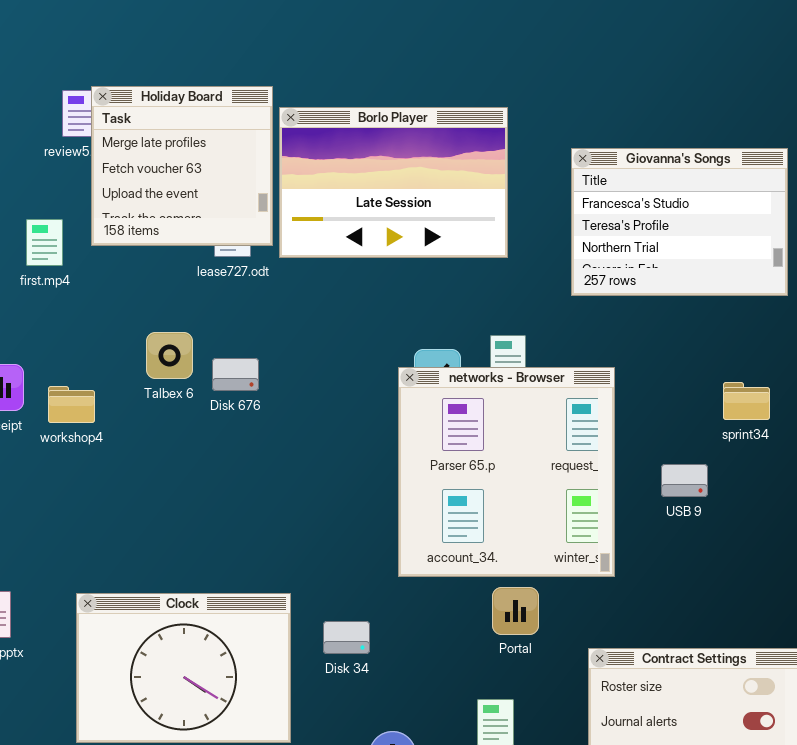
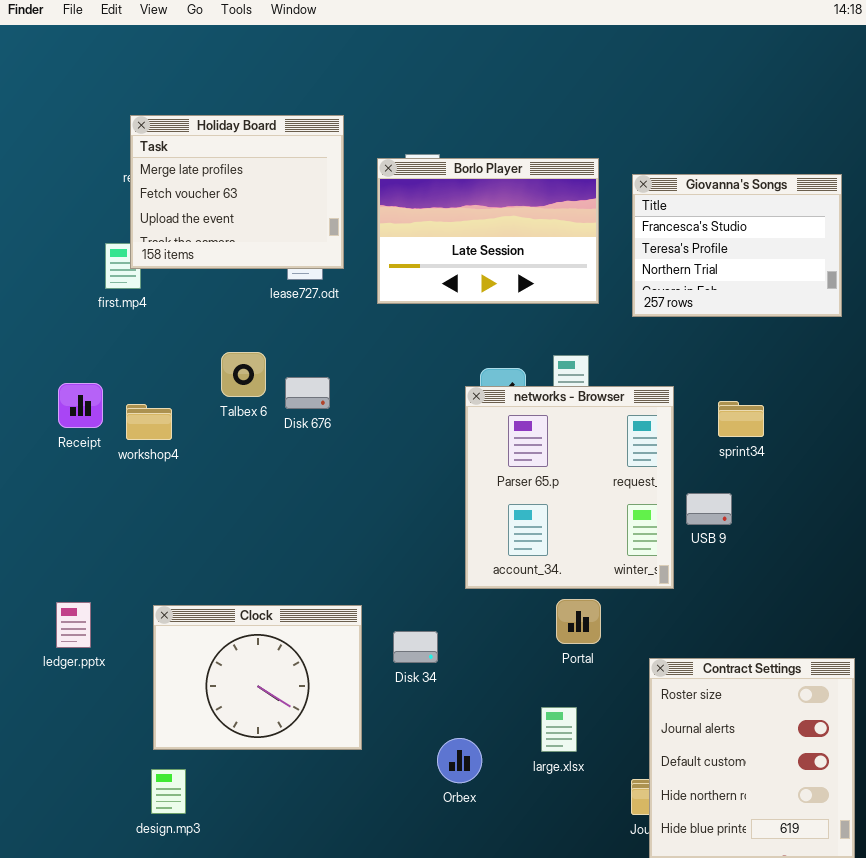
Holiday Board: [91,86,273,246] -> [130,115,344,269], resized
Borlo Player: [279,107,508,258] -> [377,158,599,304], moved
sprint34: [723,382,770,420] -> [718,401,764,437], moved
USB 9: [661,464,708,497] -> [686,493,732,525], moved

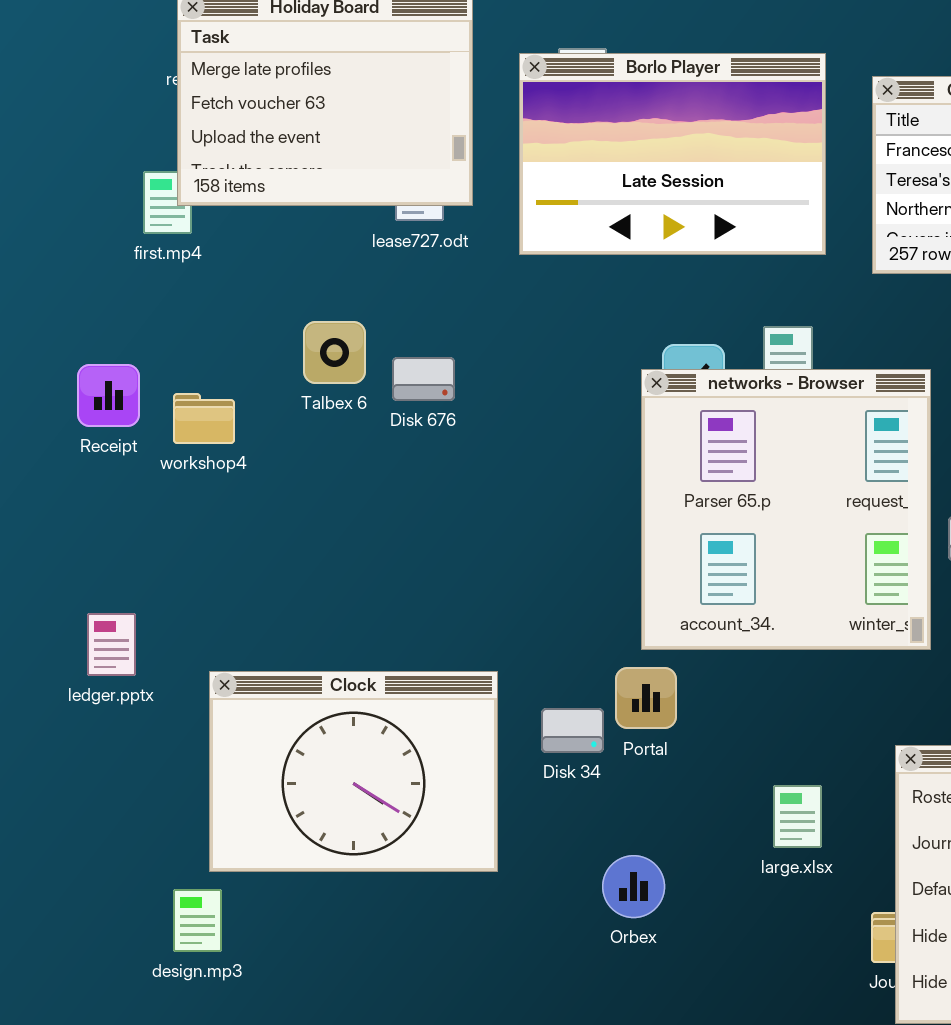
Portal: [556,599,601,644] -> [615,667,677,729], moved
ledger.pptx: [56,602,91,648] -> [87,613,136,676], moved
large.xlsx: [541,707,577,752] -> [773,785,822,848], moved
design.mp3: [151,769,186,814] -> [173,889,222,952], moved

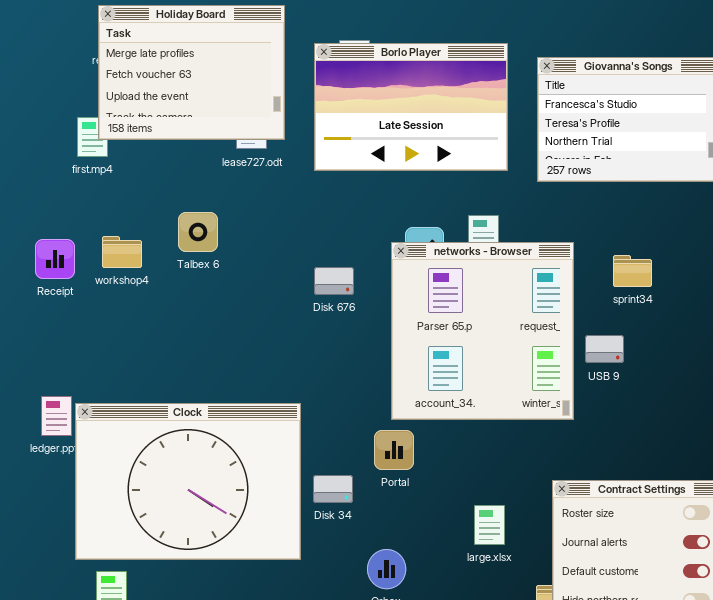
Disk 676: [392,357,455,401] -> [314,267,354,295], moved
workshop4: [173,393,235,444] -> [102,236,142,268], moved
Clock: [209,671,498,872] -> [75,403,301,560], resized
Disk 34: [541,708,604,753] -> [313,475,353,503], moved

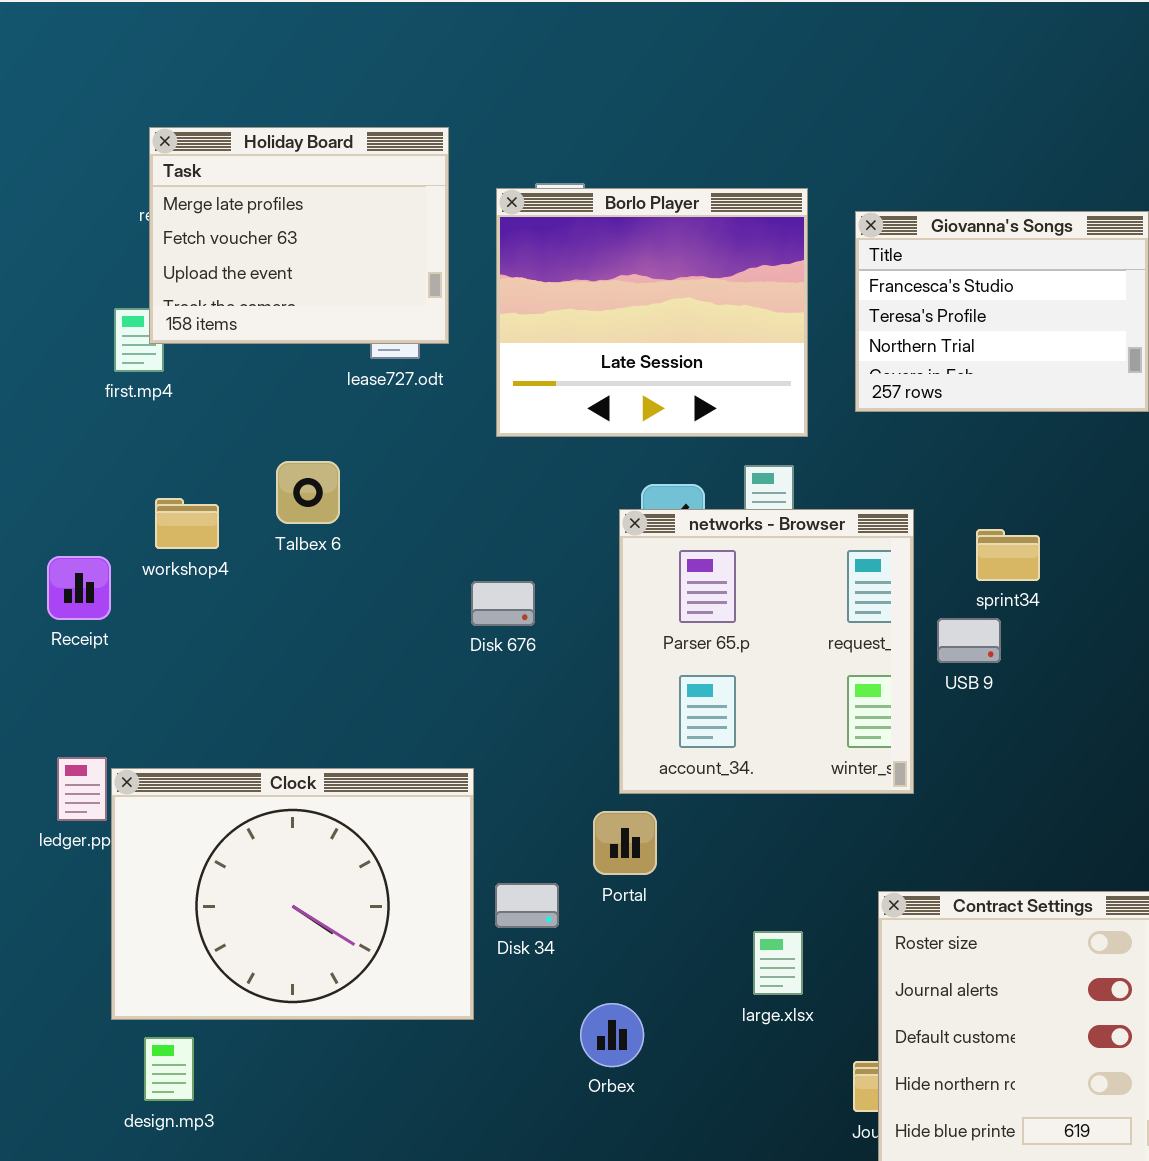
Borlo Player: [314,43,508,171] -> [496,188,808,437], resized
Receipt: [35,239,75,279] -> [47,556,111,620], moved
Disk 676: [314,267,354,295] -> [471,581,535,626], moved
USB 9: [585,335,624,363] -> [937,618,1001,663], moved

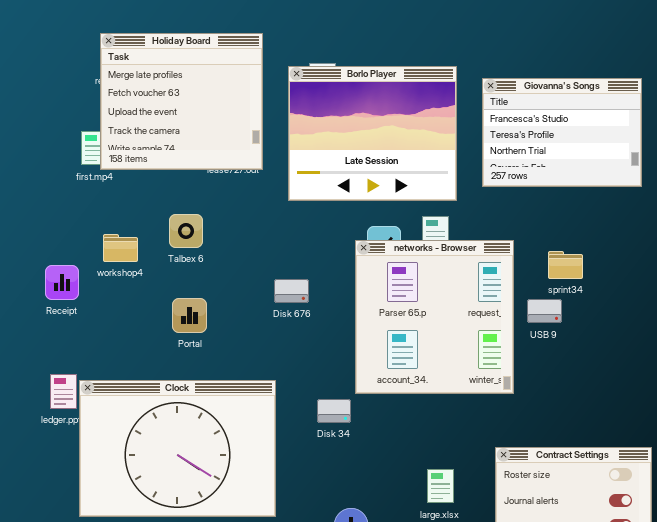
Holiday Board: [149,127,449,344] -> [100,33,263,170], resized
Portal: [593,811,657,875] -> [172,298,207,333], moved
Disk 34: [495,883,559,928] -> [317,399,351,423], moved

